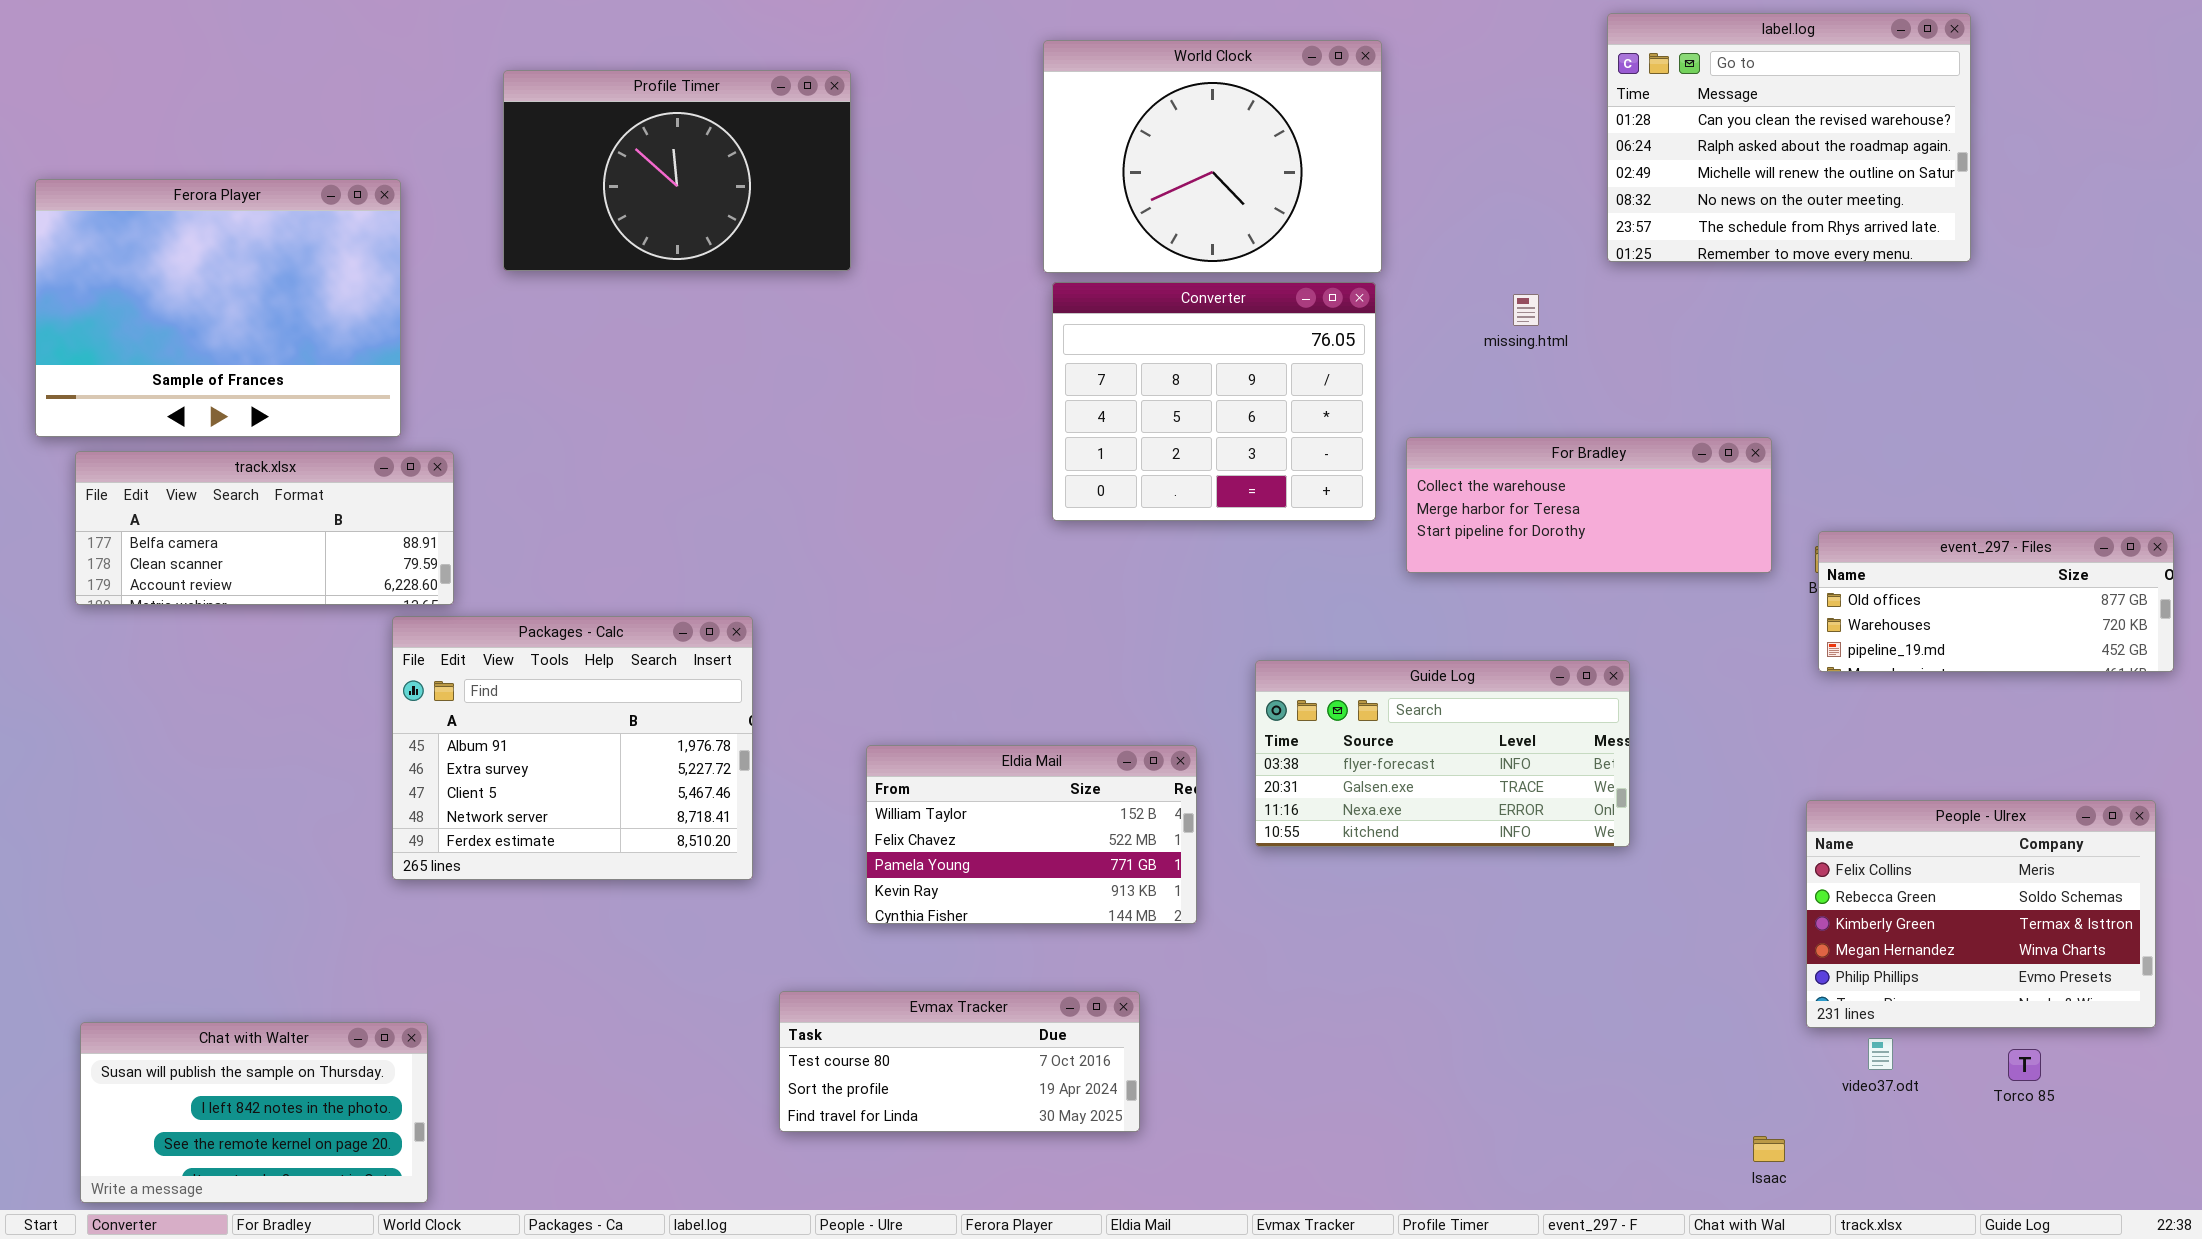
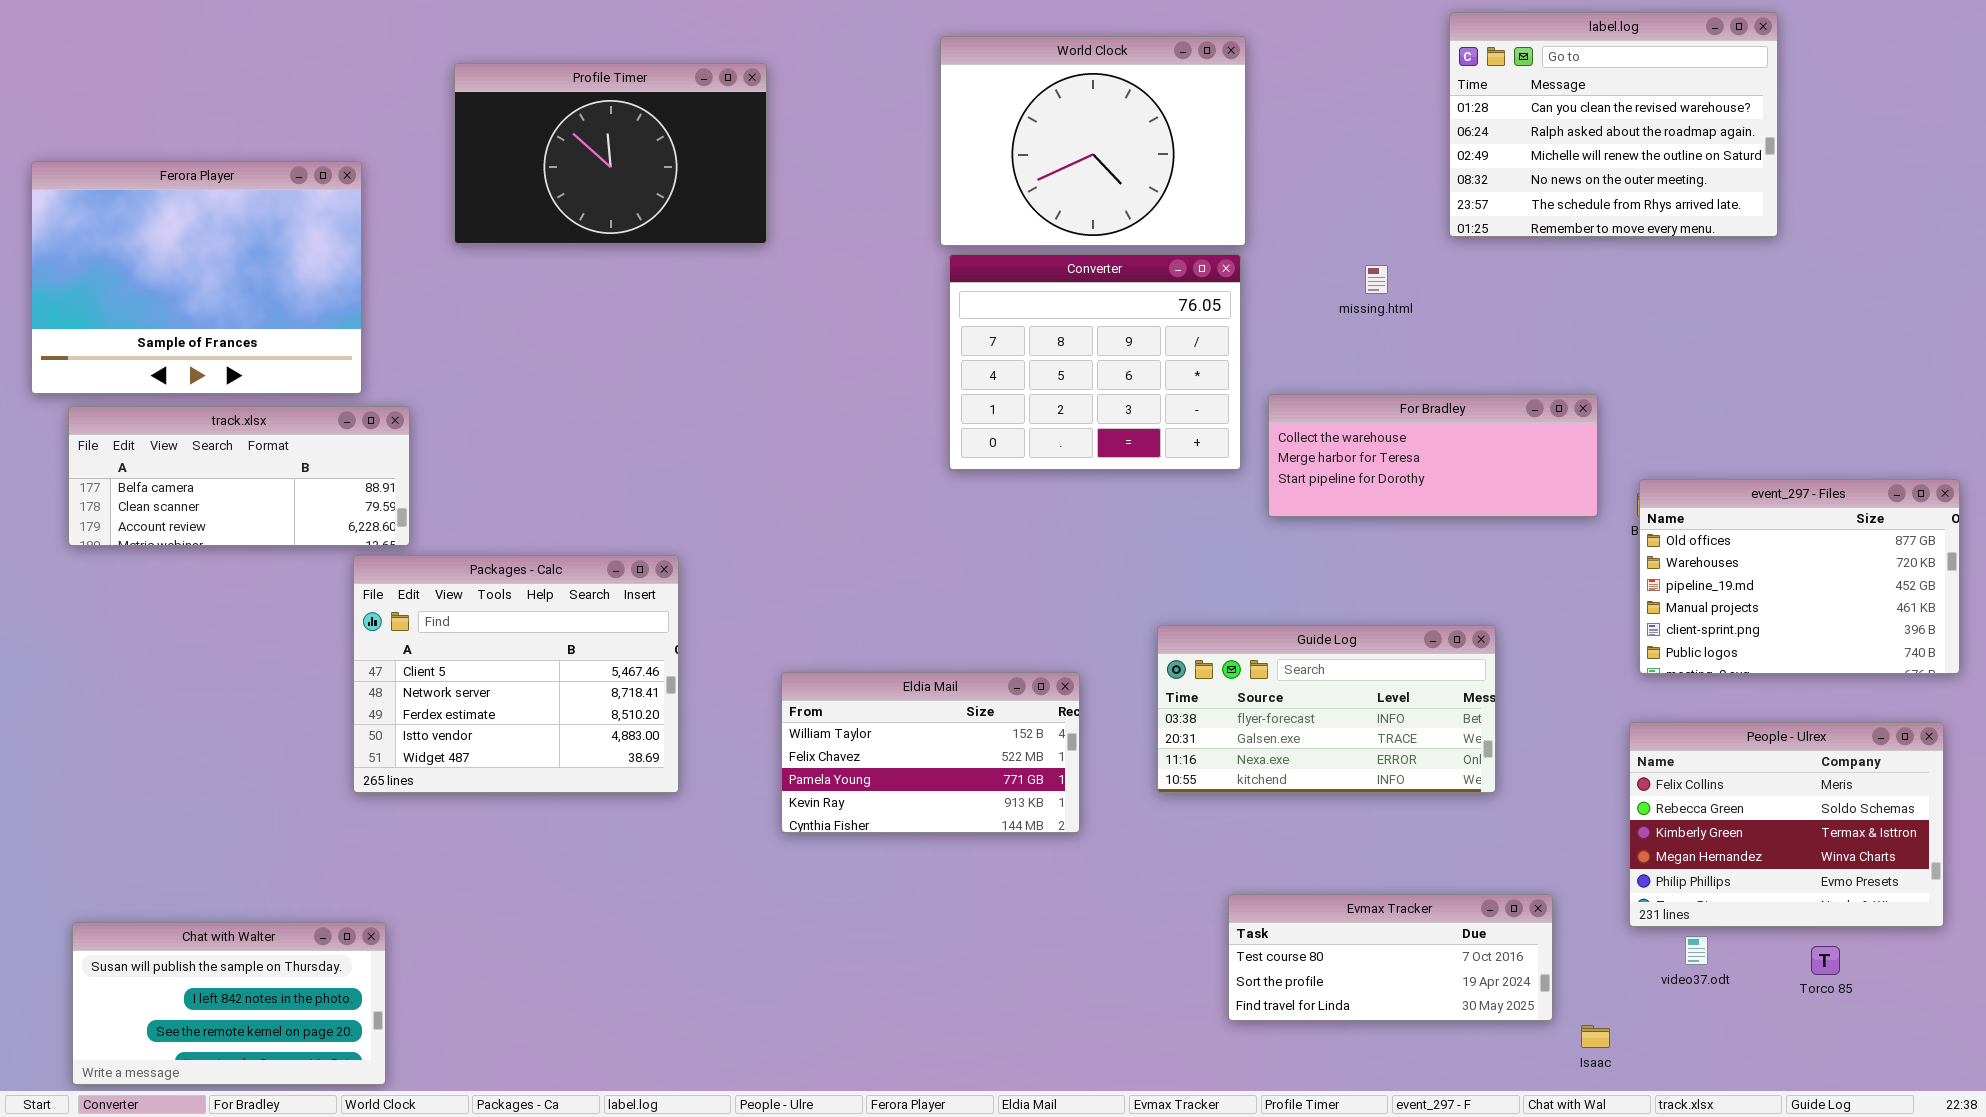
event_297 - Files: [1818,531,2174,672] -> [1639,479,1960,674], resized
Packages - Calc: [392,616,753,880] -> [353,555,679,793], scrolled down 2 rows
Guide Log: [1255,660,1630,847] -> [1157,625,1496,793], moved
Evmax Tracker: [779,991,1140,1132] -> [1228,894,1553,1021], moved

